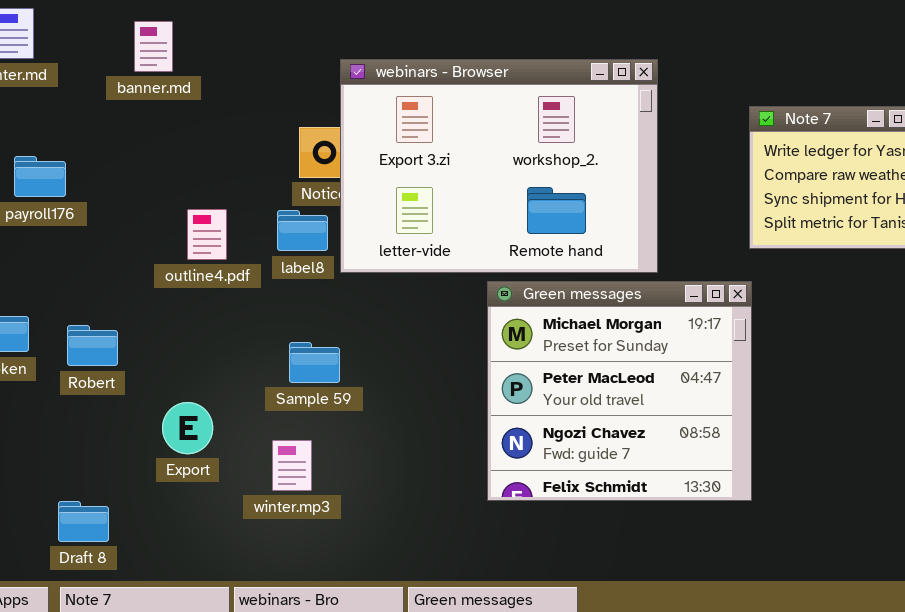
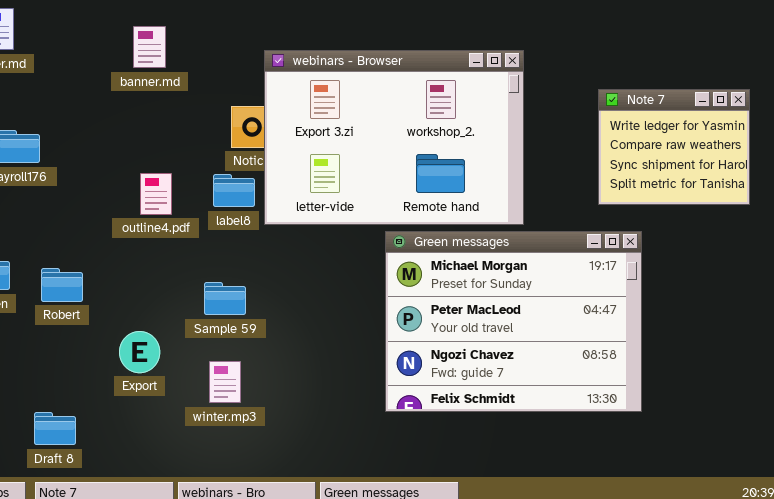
banner.md: [134,21,173,72] -> [133,26,166,68], moved
Green messages: [487,281,752,501] -> [385,231,642,412], resized
Sample 59: [289,342,340,383] -> [204,282,246,315], moved

